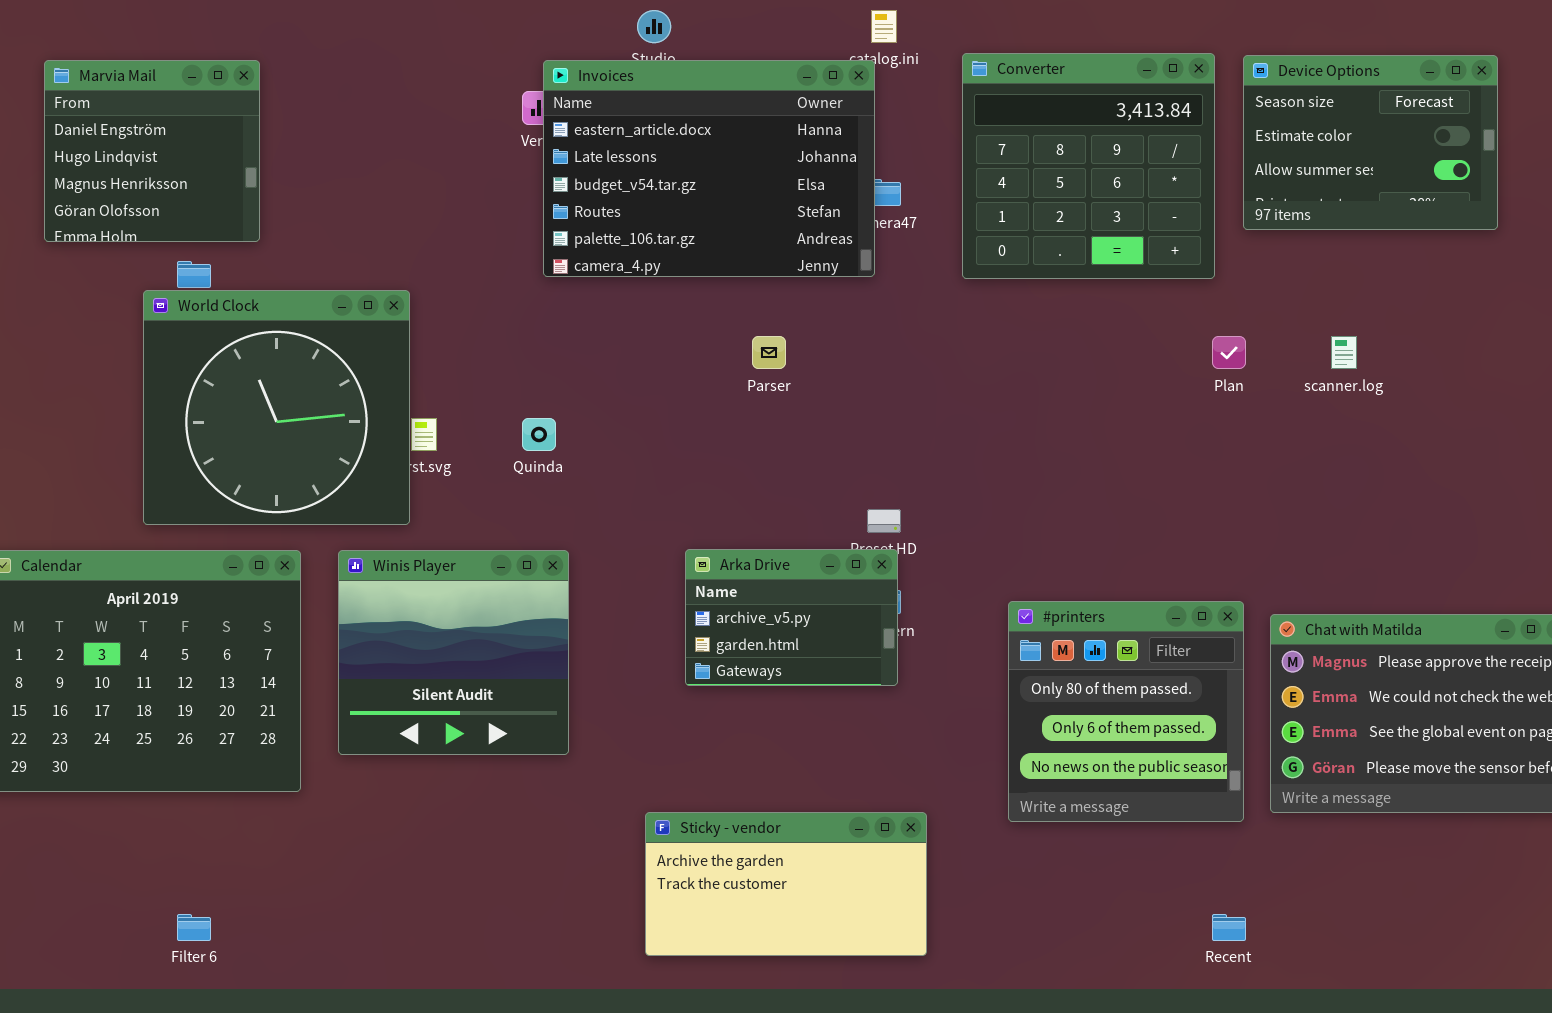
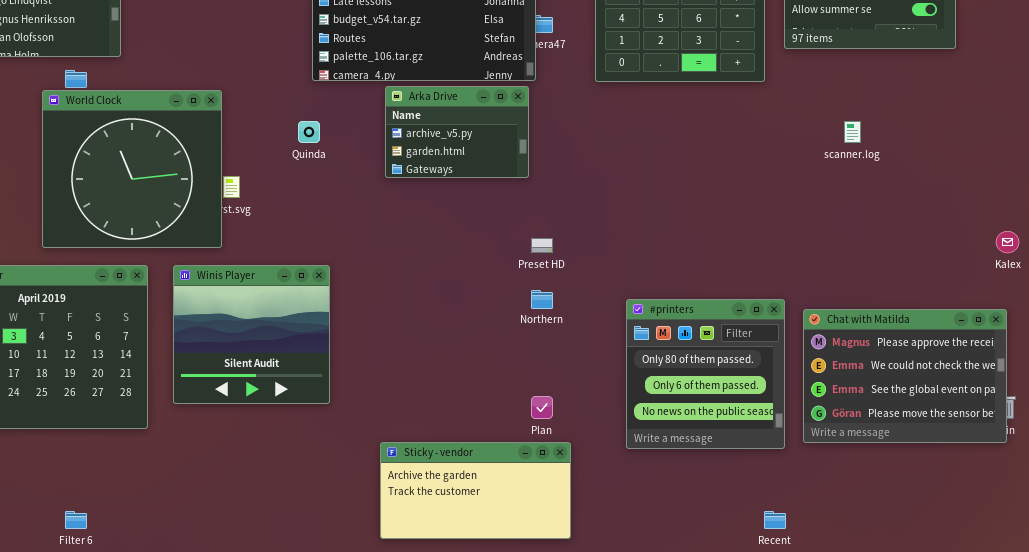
Plan: [1212,336,1246,369] -> [531,396,553,419], moved
Quinda: [522,418,556,451] -> [298,121,320,143], moved
Arka Drive: [685,549,898,686] -> [385,86,529,178], moved

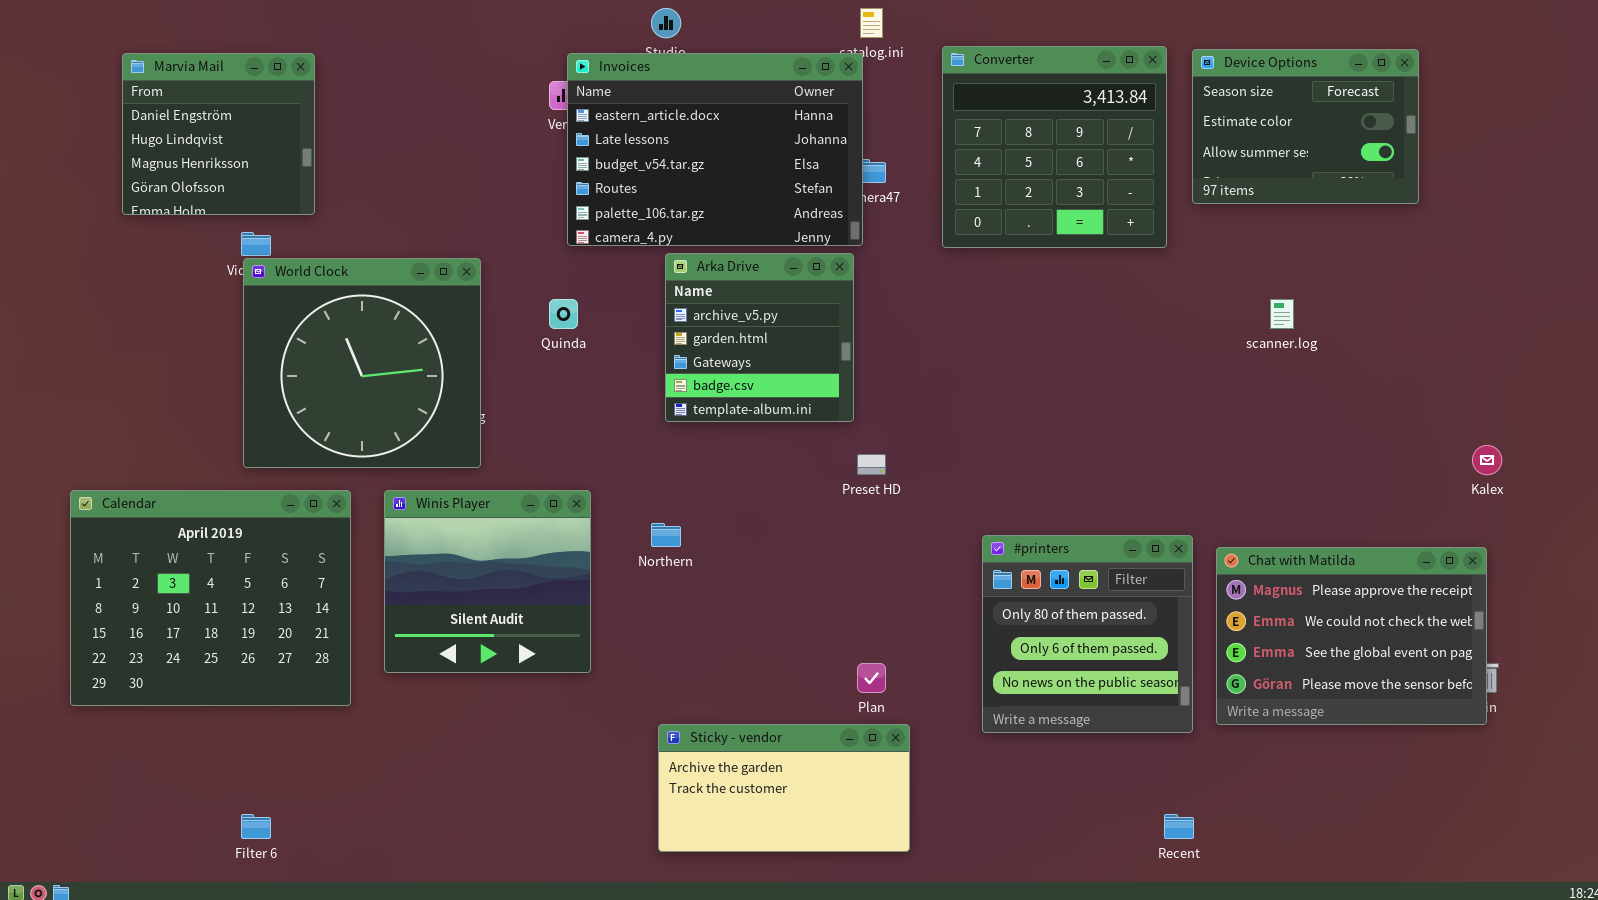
Arka Drive: [385,86,529,178] -> [665,253,854,422], resized
World Clock: [42,90,222,248] -> [243,258,481,468], moved
Northern: [531,290,553,309] -> [651,523,681,547], moved

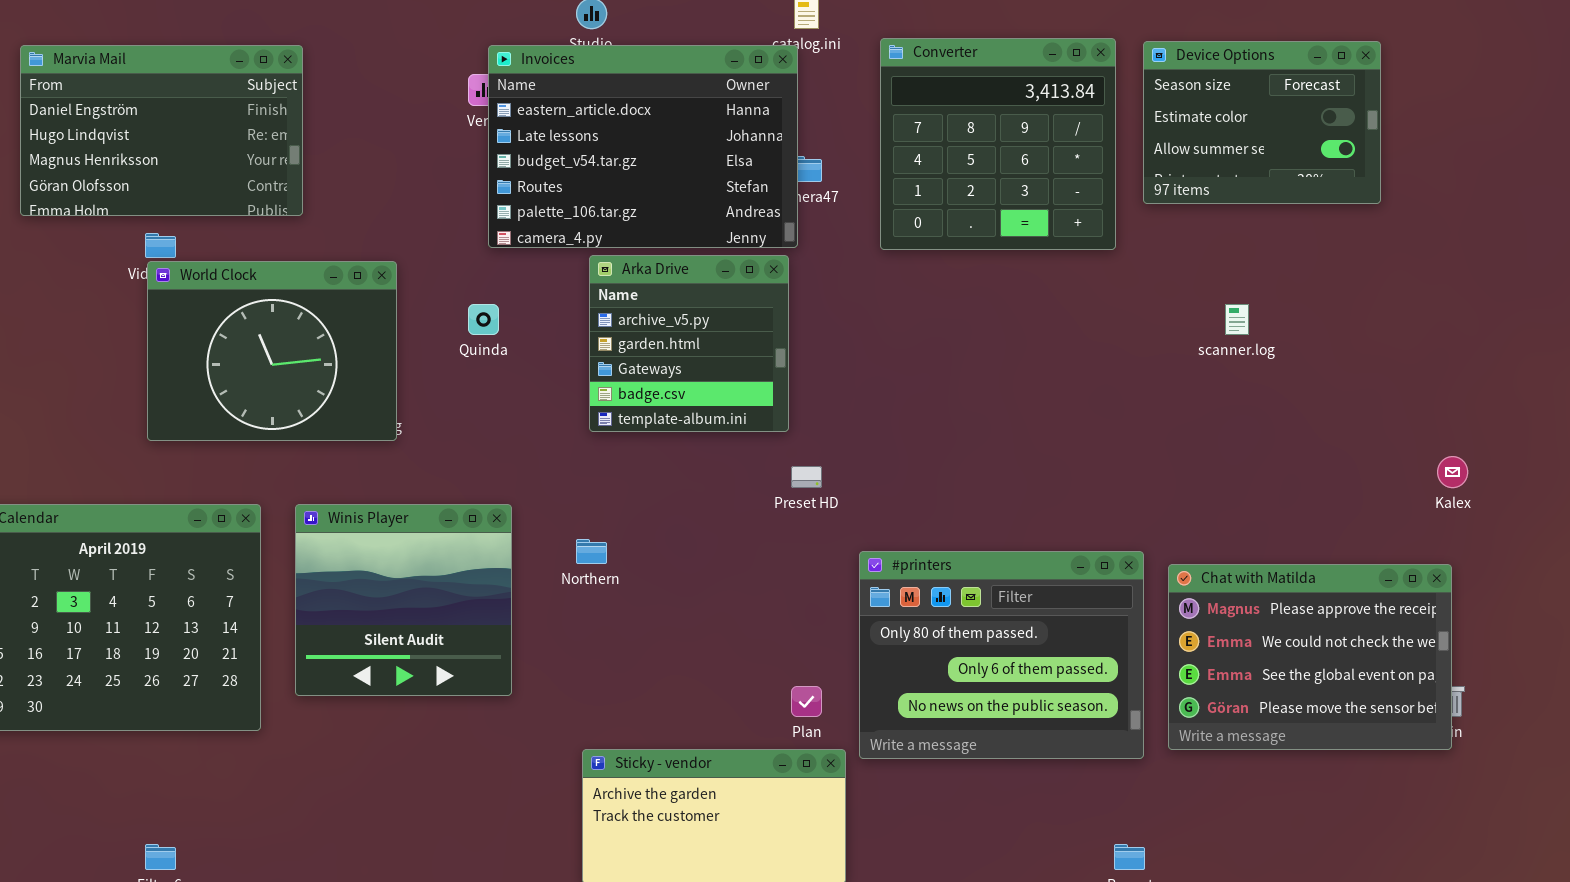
Marvia Mail: [122,53,315,215] -> [20,45,303,216], resized
World Clock: [243,258,481,468] -> [147,261,397,441], resized
#printers: [982,535,1193,733] -> [859,551,1144,759], resized

